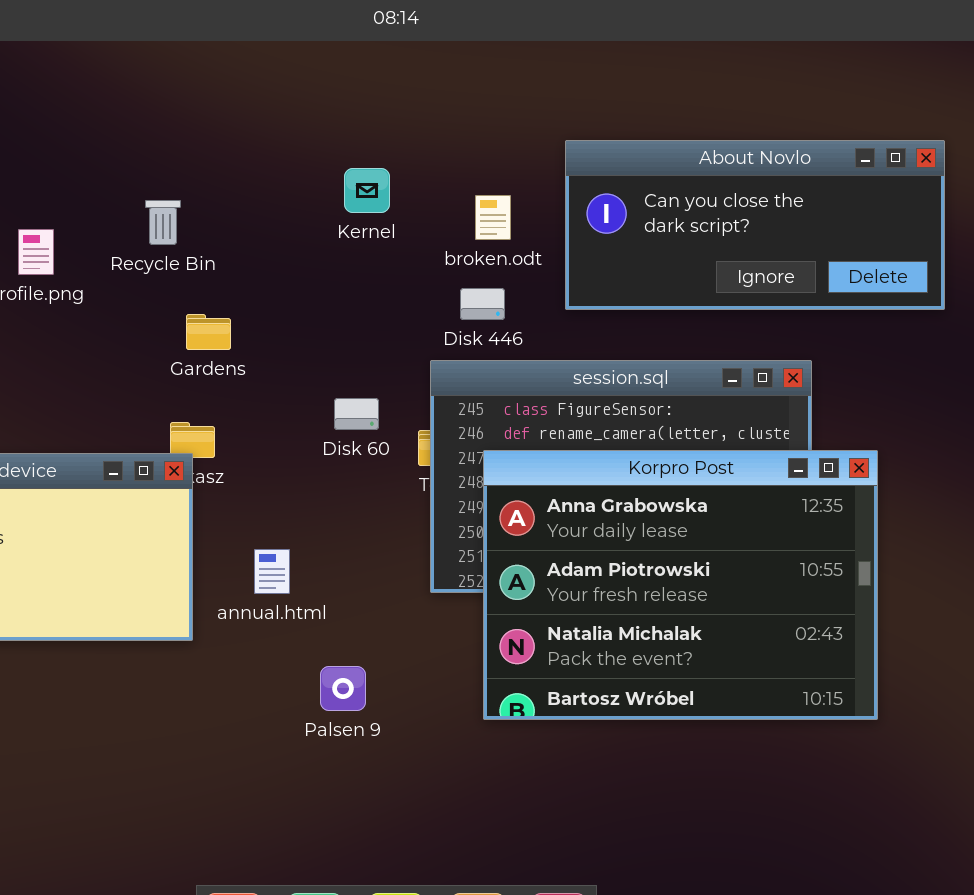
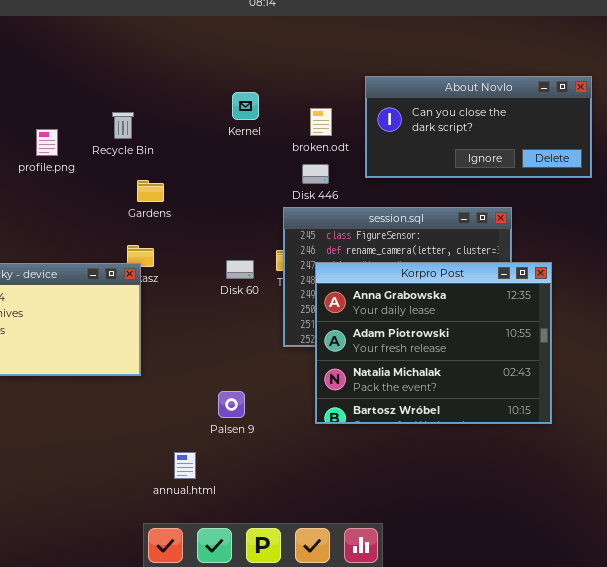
Disk 60: [334,398,379,430] -> [226,260,254,279], moved
annual.html: [254,549,290,594] -> [174,452,196,479], moved

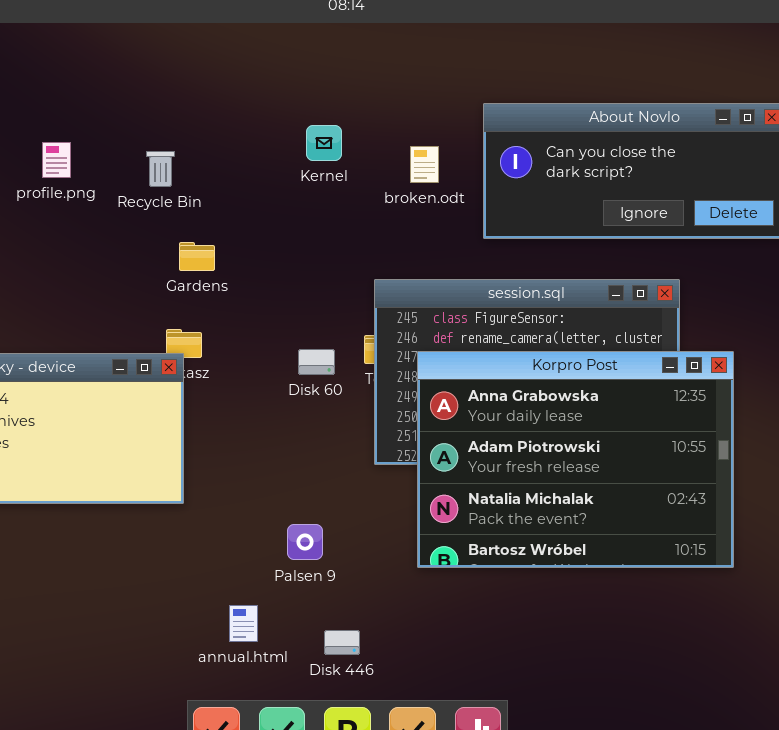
profile.png: [36,129,58,156] -> [42,142,71,178], moved
Disk 446: [302,164,329,184] -> [324,630,360,655], moved

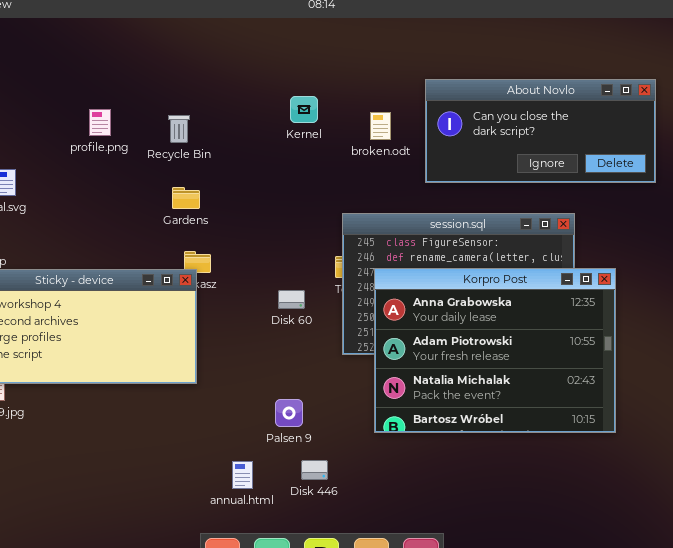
Gardens: [179,242,215,271] -> [172,187,200,209], moved
Disk 60: [298,349,335,375] -> [278,290,305,309], moved
Disk 446: [324,630,360,655] -> [301,460,328,480], moved

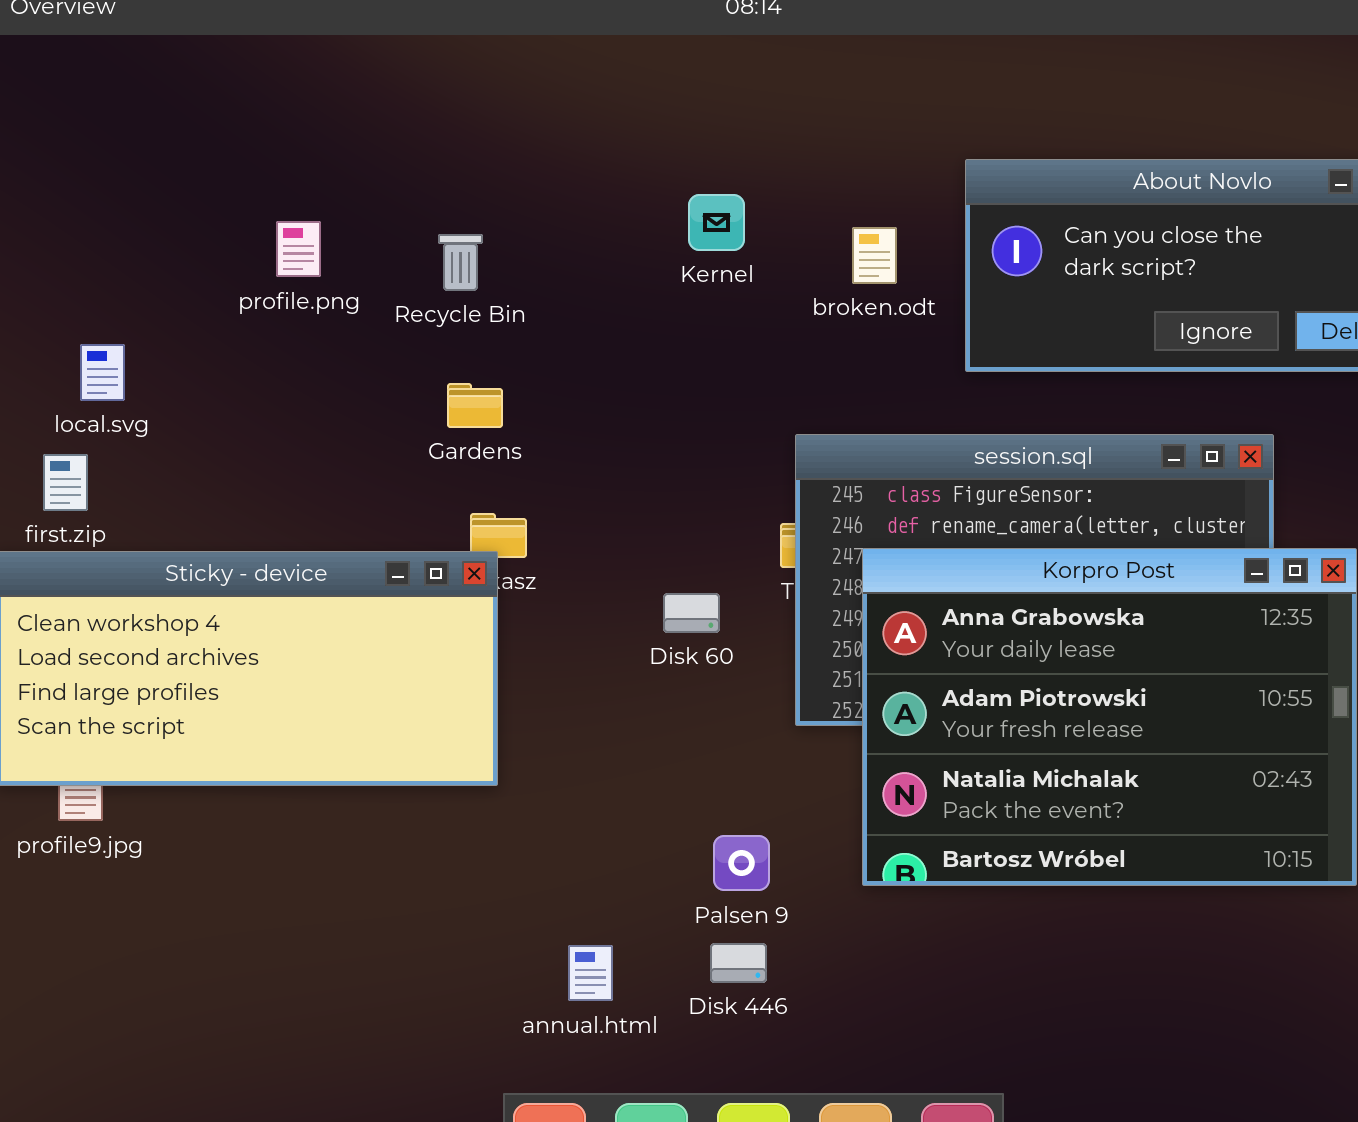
Palsen 9: [275,399,303,427] -> [713,835,770,891], moved

